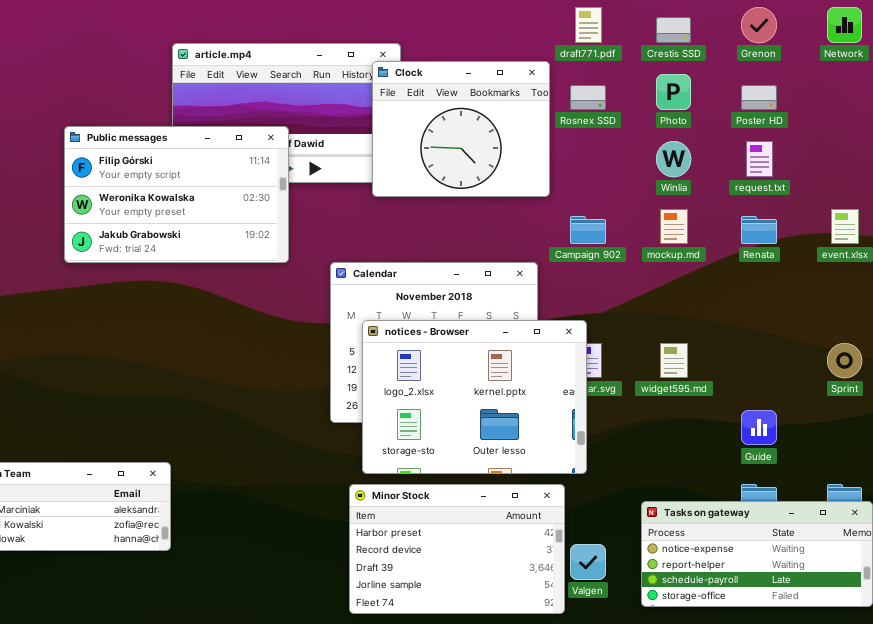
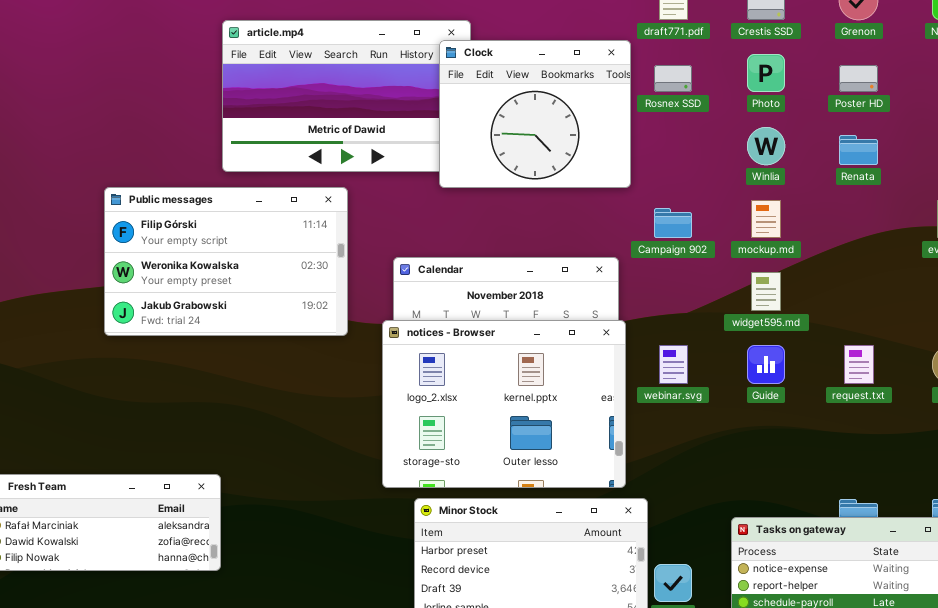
Public messages: [64,126,289,263] -> [104,187,348,336], moved
request.txt: [746,141,773,177] -> [844,345,874,384], moved
Renata: [741,216,777,244] -> [839,135,878,165], moved
notices - Browser: [362,320,587,474] -> [382,320,626,488], moved
widget595.md: [660,343,688,378] -> [751,272,781,311], moved
Guide: [741,410,777,445] -> [747,345,785,384], moved

